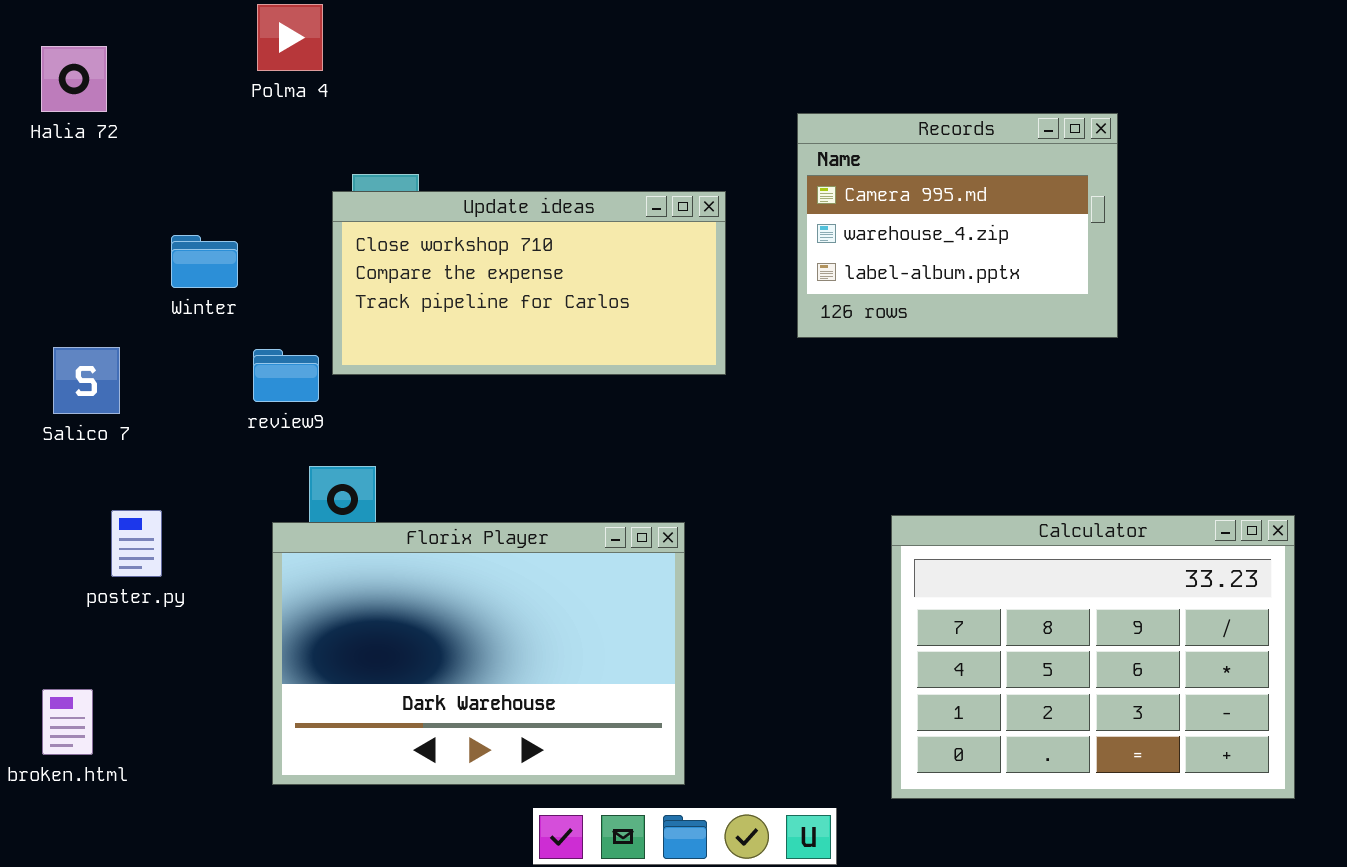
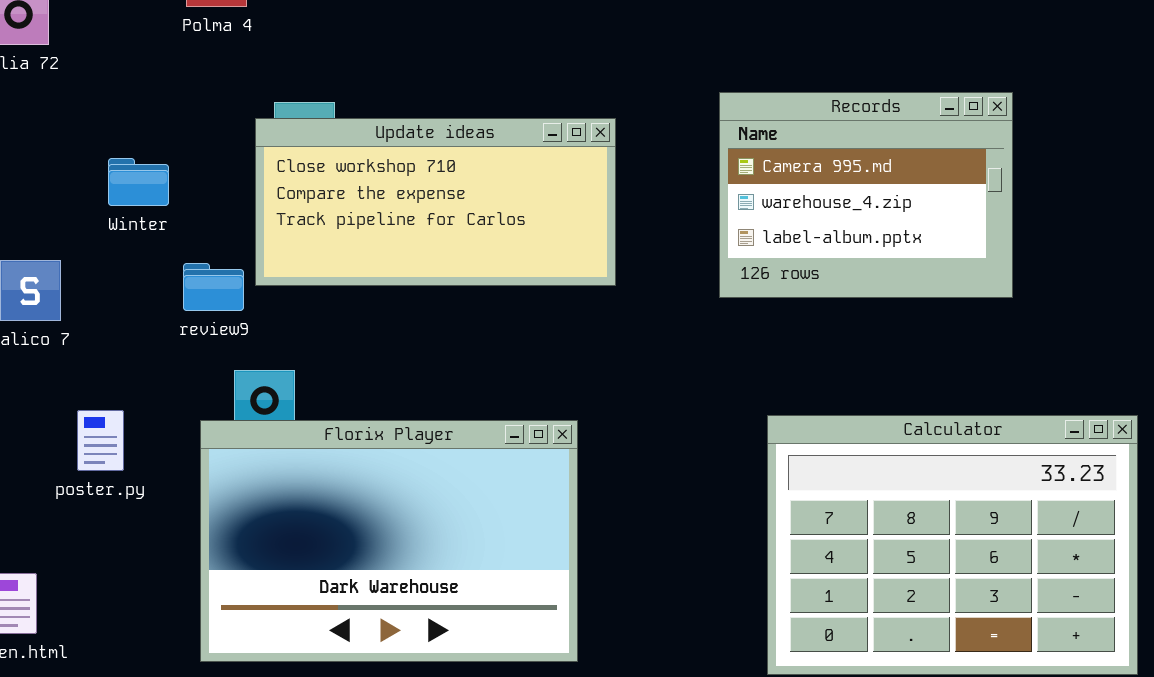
Records: [797,113,1118,338] -> [719,92,1013,298], moved
poster.py: [111,510,162,577] -> [77,410,124,471], moved

